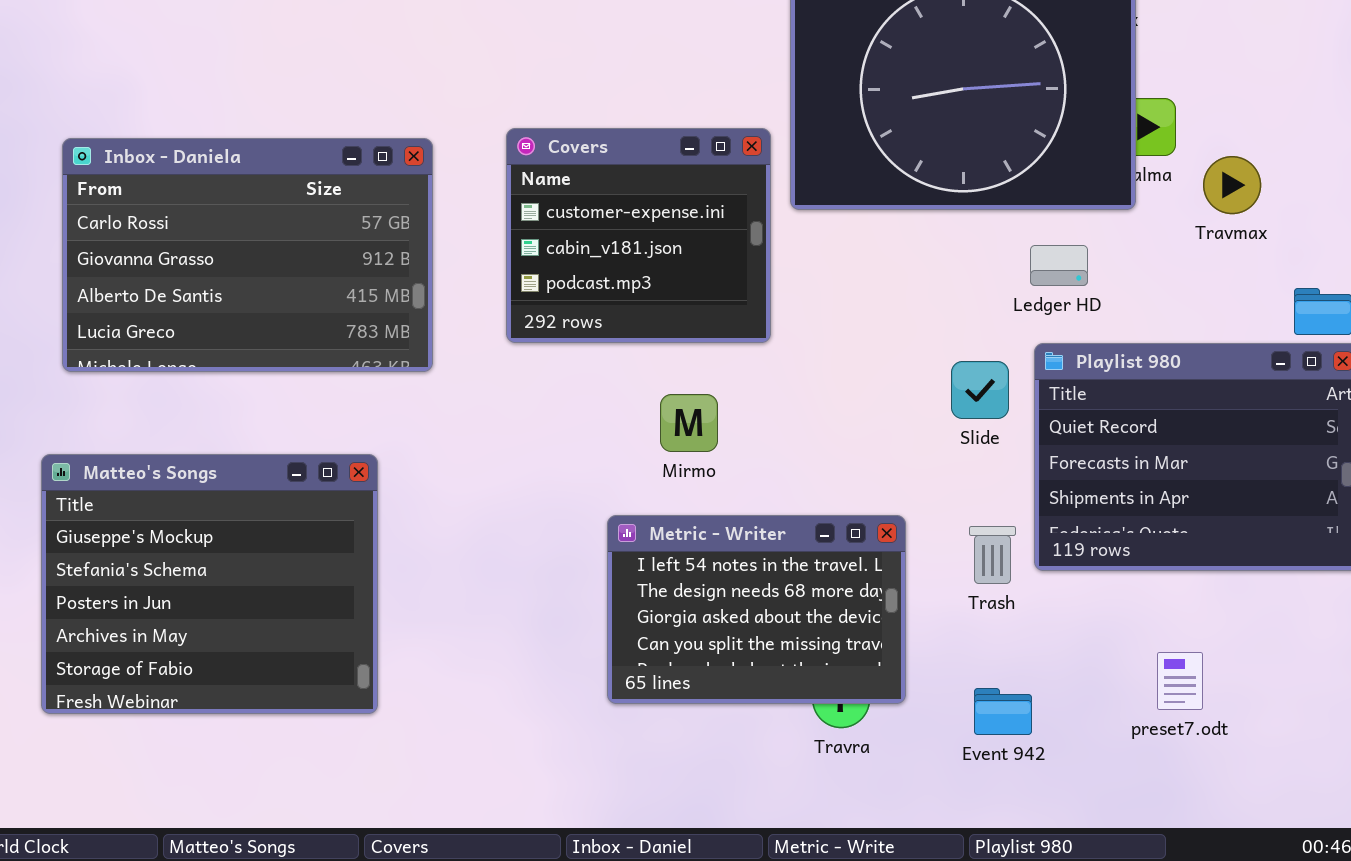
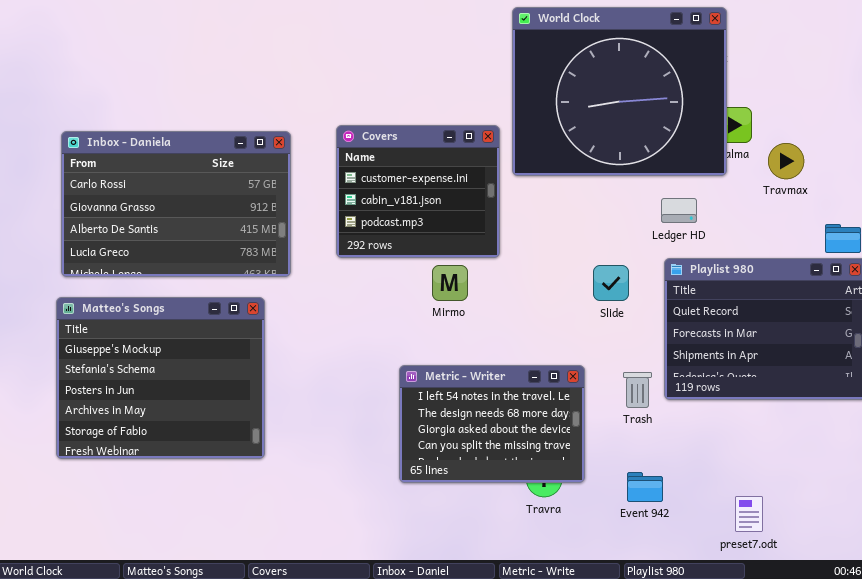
Slide: [951,361,1009,419] -> [593,265,629,301], moved
Mirmo: [660,394,718,452] -> [432,265,468,301], moved
Matteo's Songs: [41,454,378,714] -> [56,297,265,459], moved
preset7.odt: [1157,652,1203,710] -> [735,496,763,532], moved

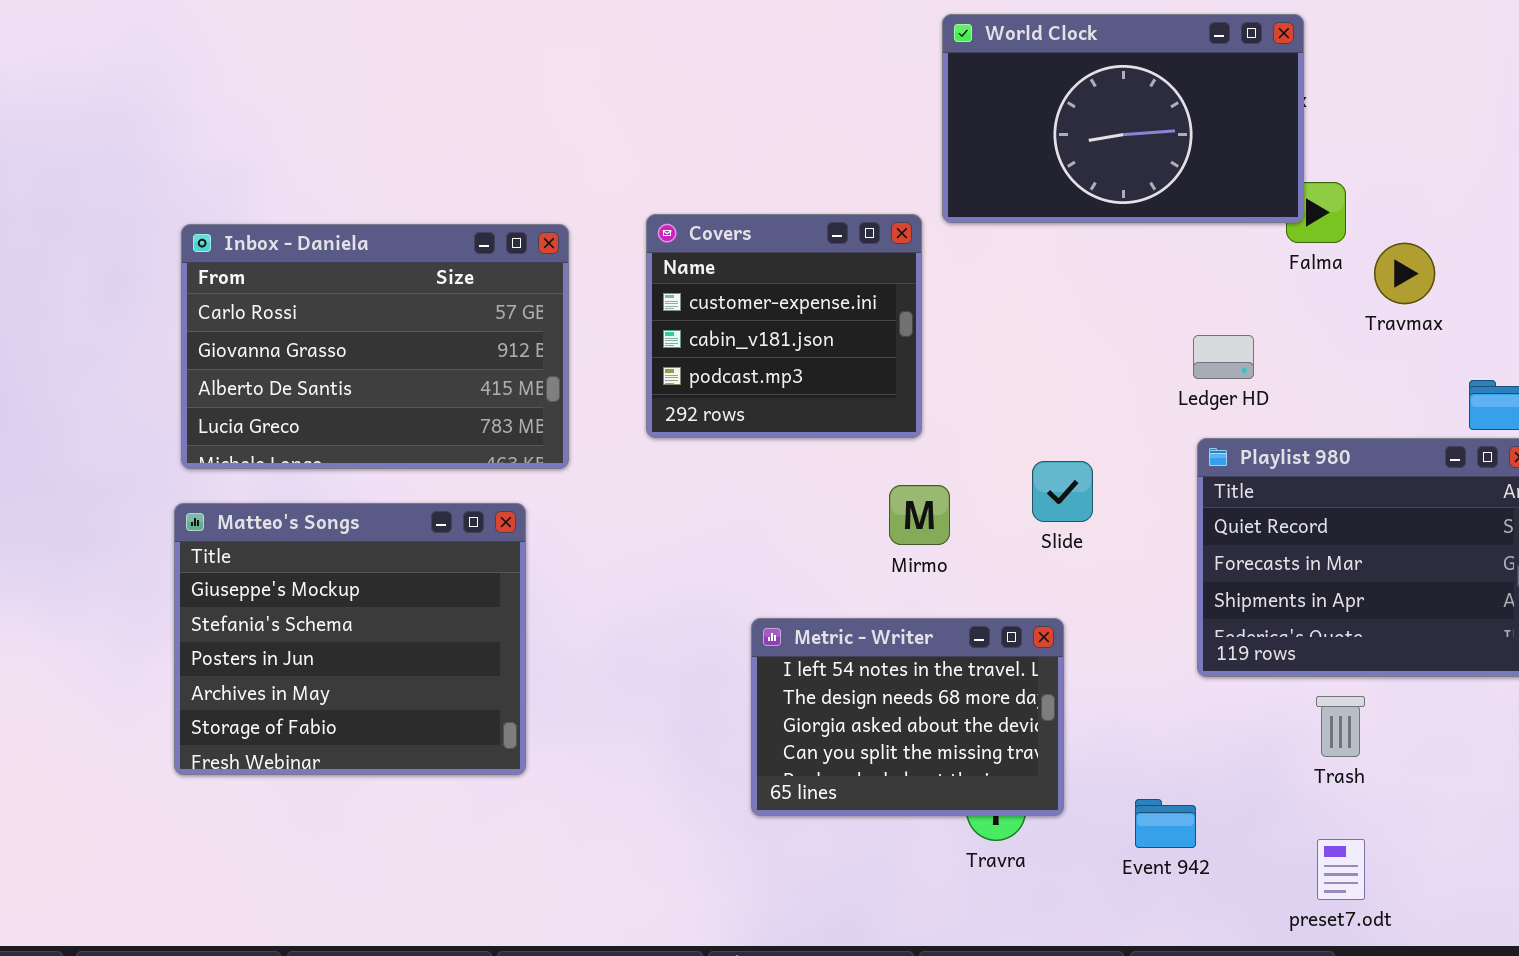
World Clock: [512,7,727,176] -> [942,14,1304,223], resized
Mirmo: [432,265,468,301] -> [889,485,950,545], moved
Slide: [593,265,629,301] -> [1032,461,1093,522], moved
Trash: [623,372,652,408] -> [1316,696,1365,757], moved

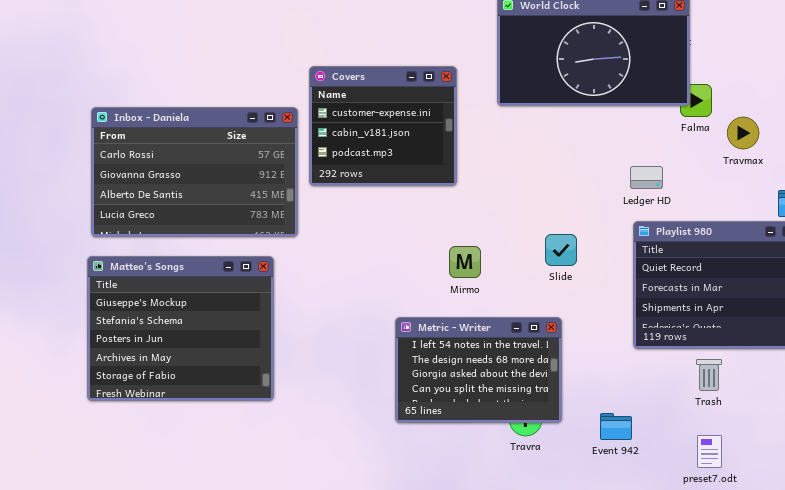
Covers: [646,214,922,438] -> [309,66,457,186], moved
Mirmo: [889,485,950,545] -> [449,246,481,278], moved

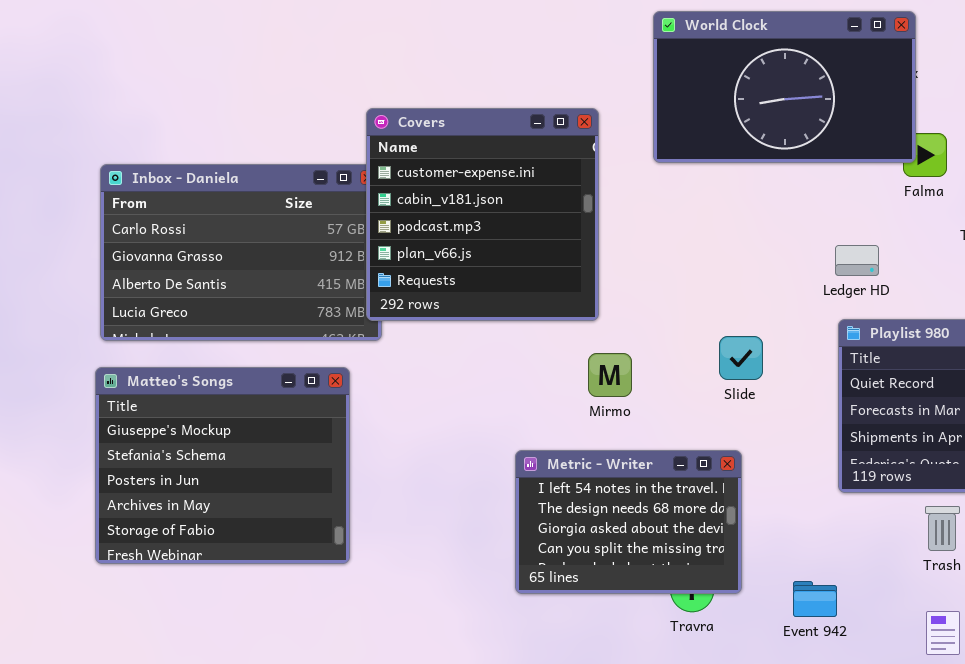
Covers: [309,66,457,186] -> [366,108,599,321], resized

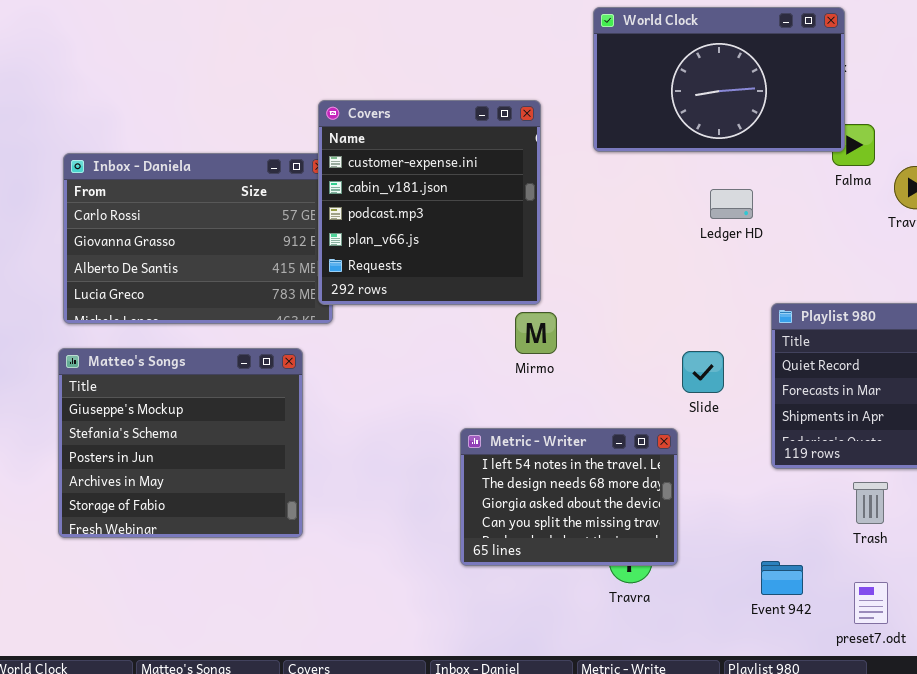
Ledger HD: [835,245,879,276] -> [710,189,753,219], moved
Slide: [719,336,763,380] -> [682,351,724,393], moved
Mirmo: [588,353,632,397] -> [515,312,557,354], moved
Event 942: [793,581,837,617] -> [761,561,803,595], moved

